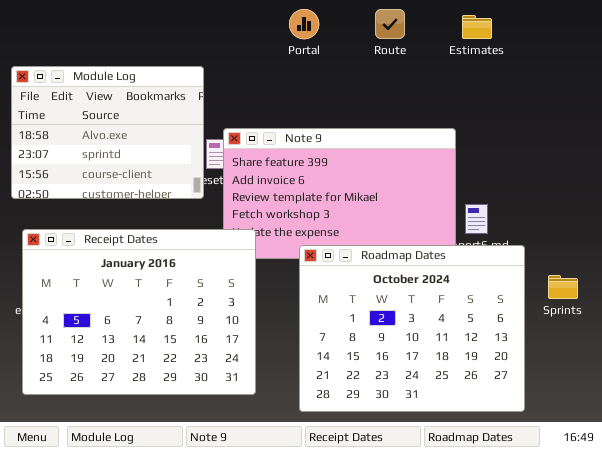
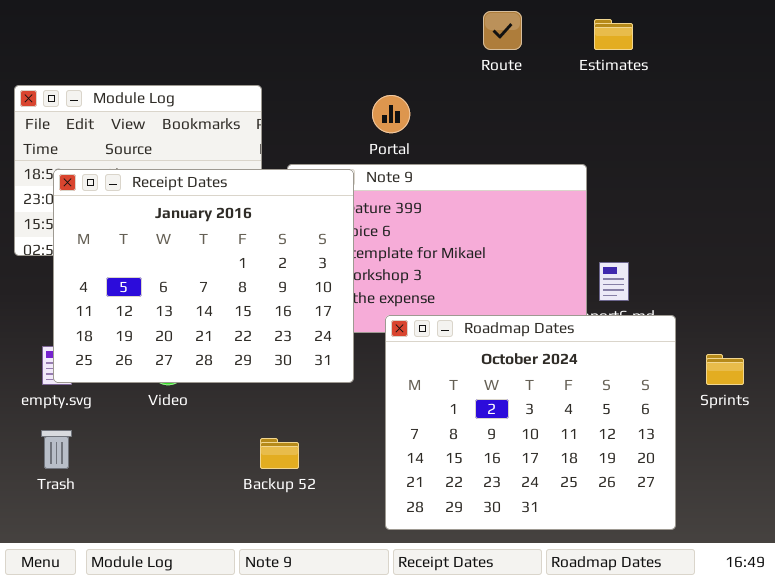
Portal: [289,9,319,39] -> [372,95,410,133], moved
Receipt Dates: [22,229,256,395] -> [53,169,354,383], moved

